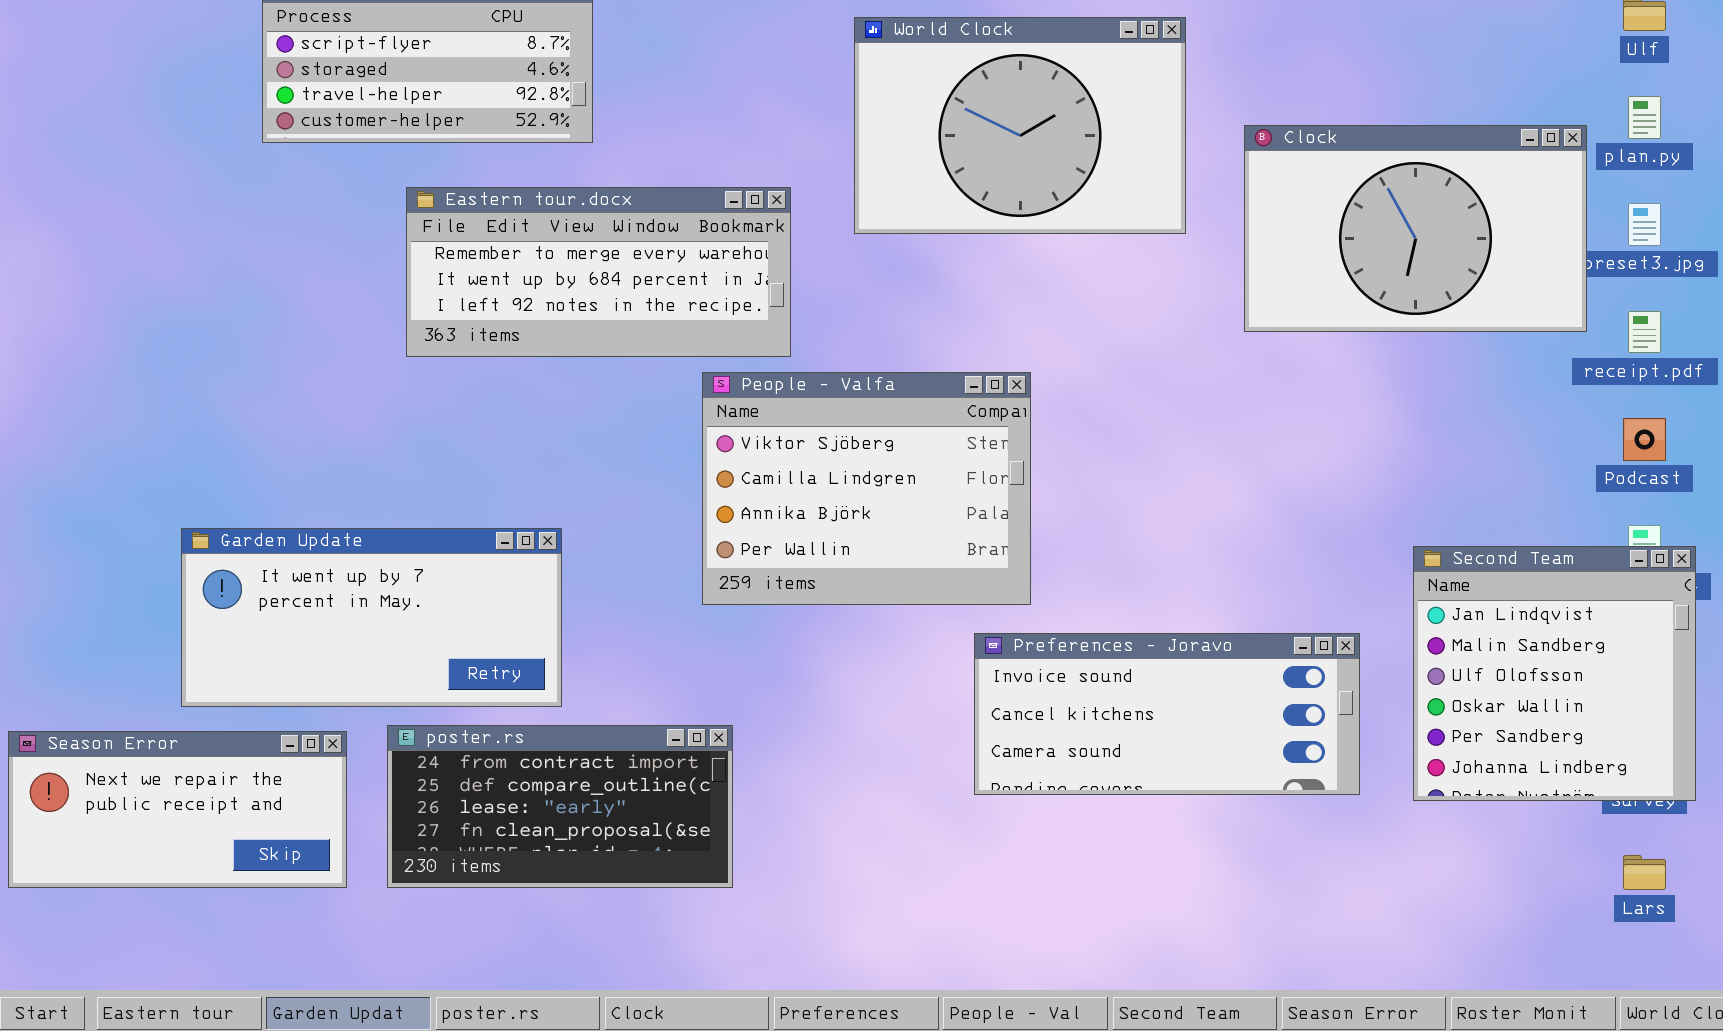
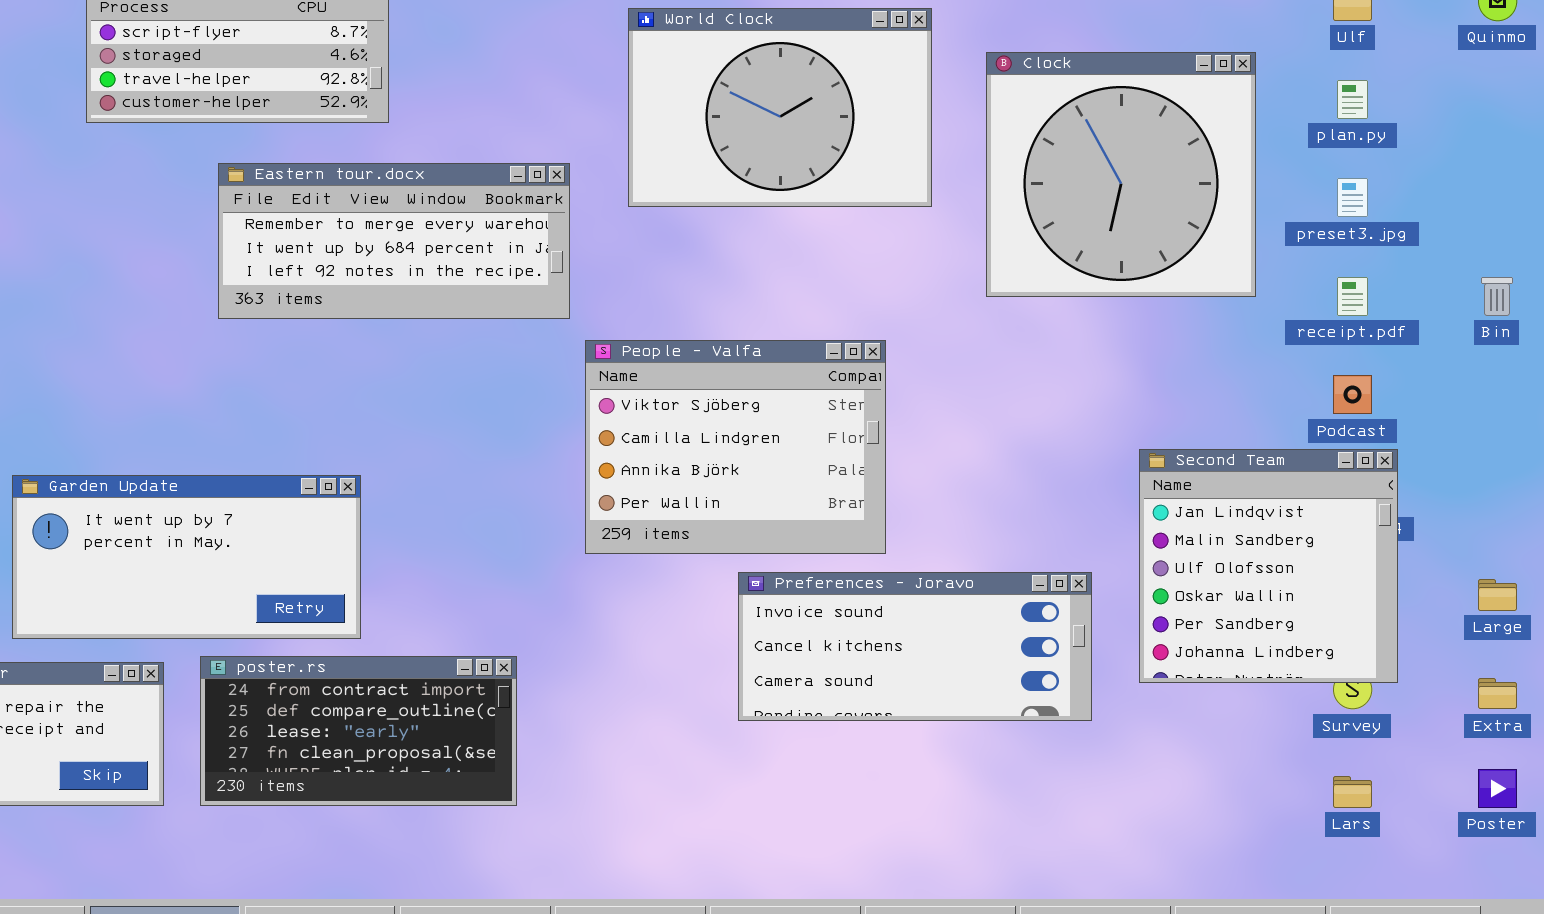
Clock: [1244,125,1587,332] -> [986,52,1256,297], resized
People - Valfa: [702,372,1031,605] -> [585,340,886,554], moved
Second Team: [1413,546,1696,801] -> [1139,449,1398,683], moved

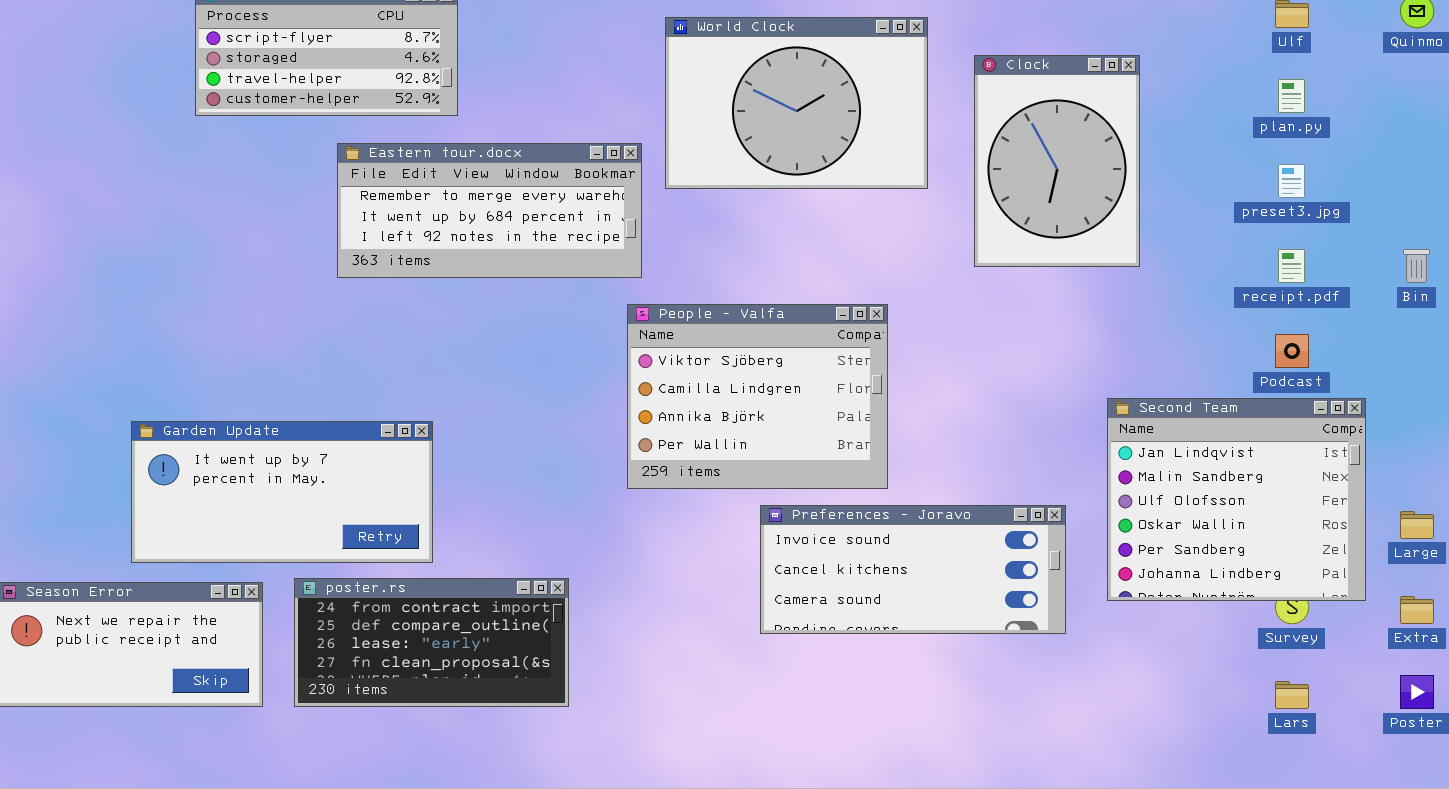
Clock: [986,52,1256,297] -> [974,55,1140,267], resized
Eastern tour.docx: [218,163,570,319] -> [337,143,642,278], moved
Second Team: [1139,449,1398,683] -> [1107,398,1366,601], resized

